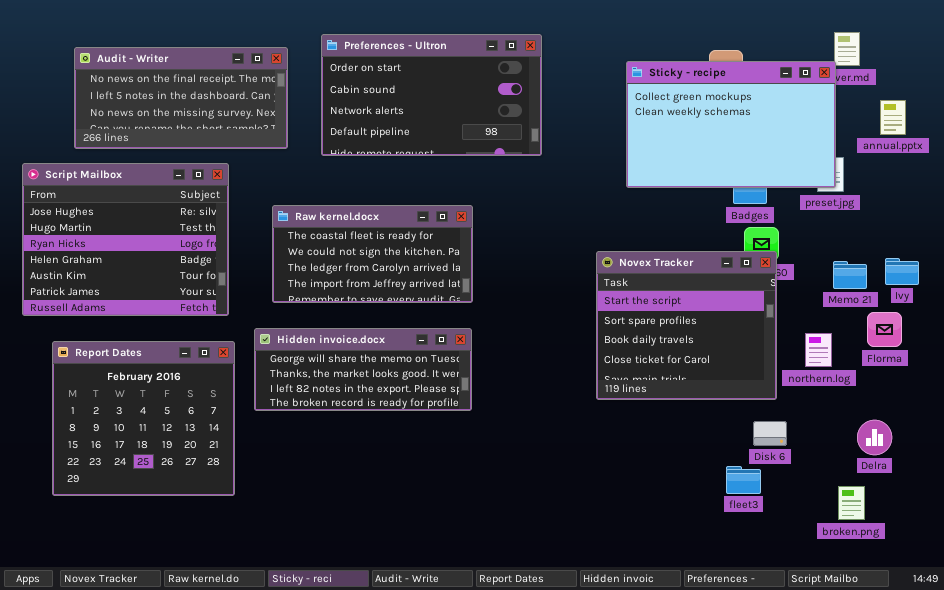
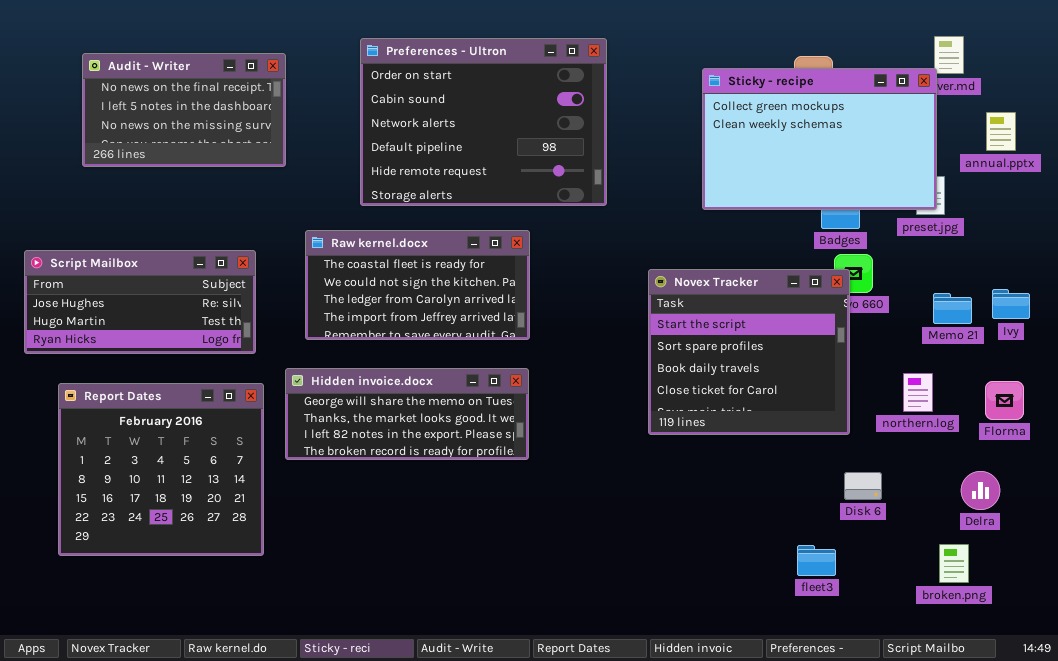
Preferences - Ultron: [321,34,542,156] -> [360,38,607,206], resized
Audit - Writer: [74,47,288,149] -> [82,53,286,167], resized
Script Mailbox: [22,163,229,316] -> [24,250,256,354], resized
Novex Tracker: [596,251,777,400] -> [648,269,850,435], moved
Florma: [867,312,902,347] -> [985,381,1024,420], moved
fleet3: [726,466,761,494] -> [797,545,836,576], moved

